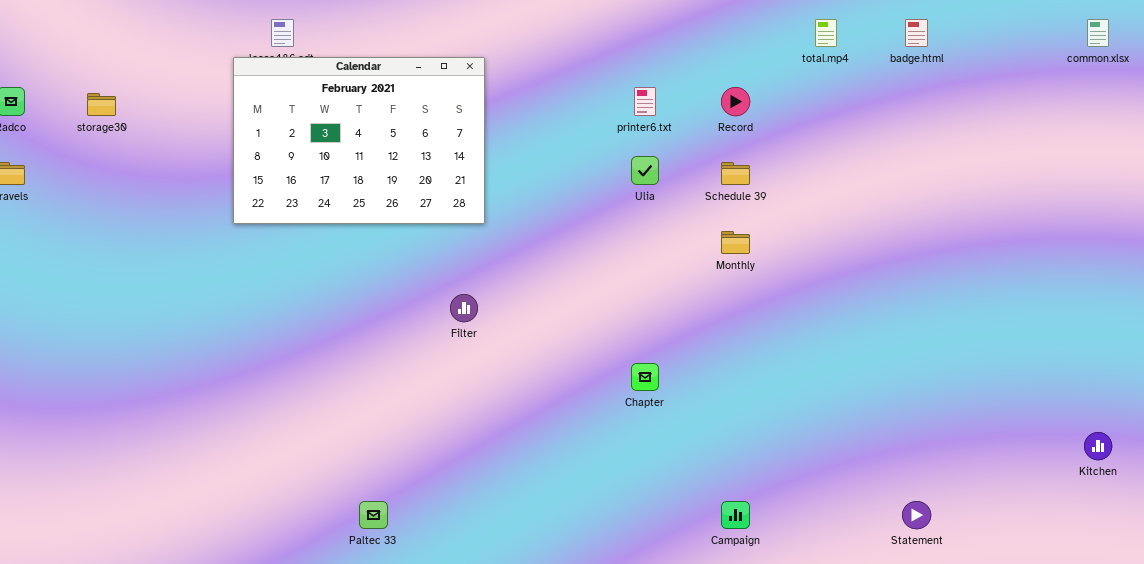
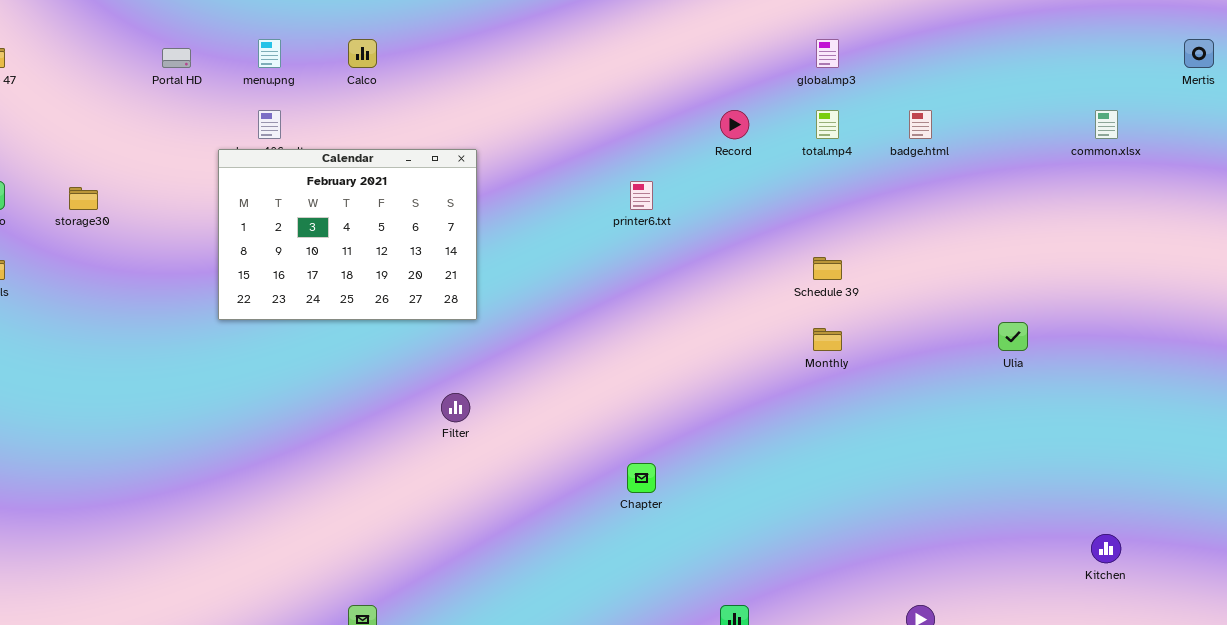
Record: [721,87,750,116] -> [720,110,749,139], moved
Ulia: [631,156,659,185] -> [998,322,1028,351], moved
Schedule 39: [721,162,750,185] -> [813,257,842,280], moved
Monthly: [721,231,750,254] -> [813,328,842,351], moved

